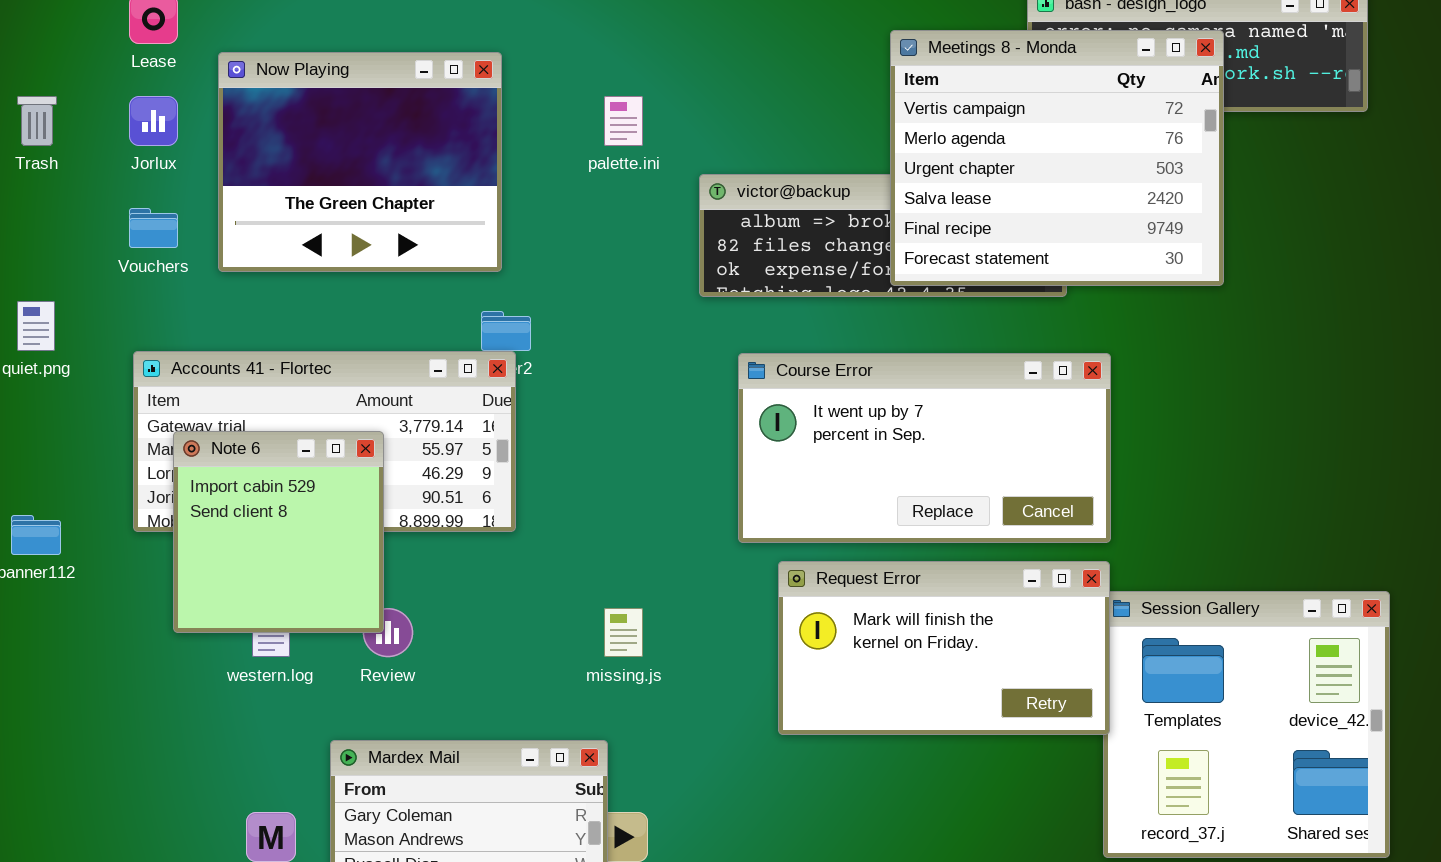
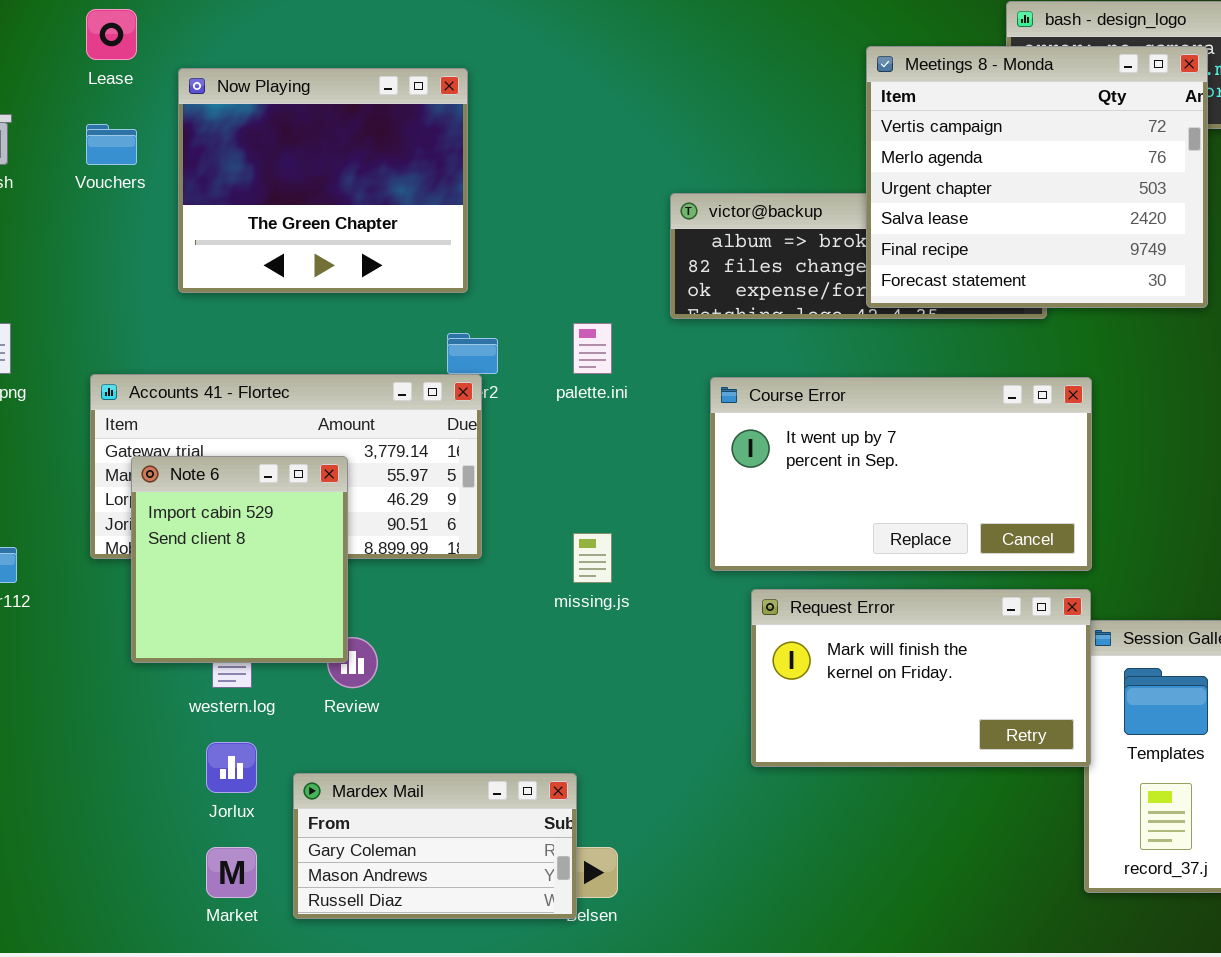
Jorlux: [129,96,178,146] -> [206,742,257,793], moved
palette.ini: [604,96,643,146] -> [573,323,612,374], moved
Vouchers: [129,208,178,248] -> [86,124,137,165], moved
missing.js: [604,608,643,657] -> [573,533,612,583], moved

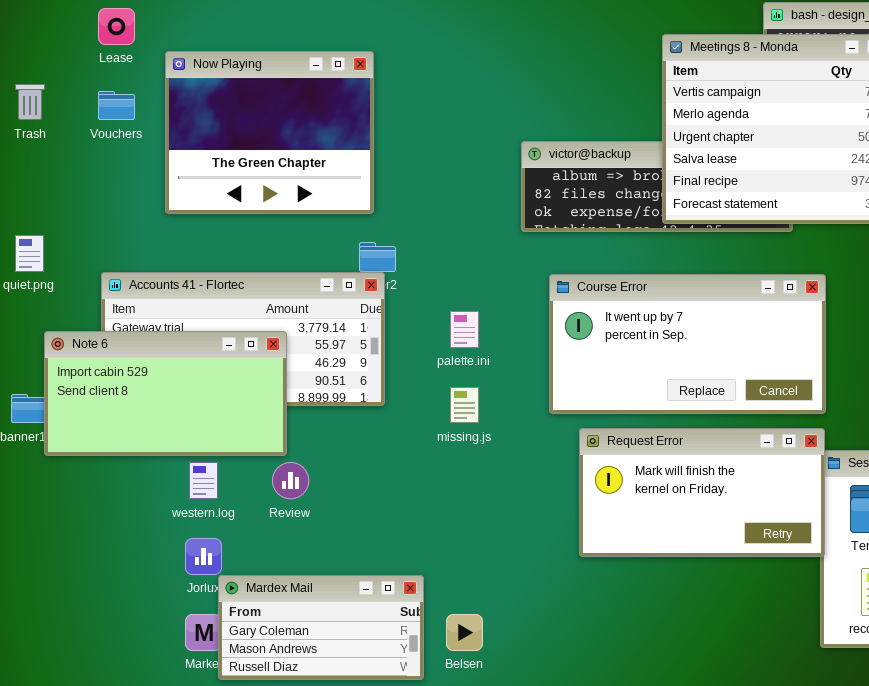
palette.ini: [573,323,612,374] -> [450,311,479,348], moved
Note 6: [131,456,348,663] -> [44,331,287,456], resized
Mardex Mail: [293,773,577,919] -> [218,575,424,680], moved

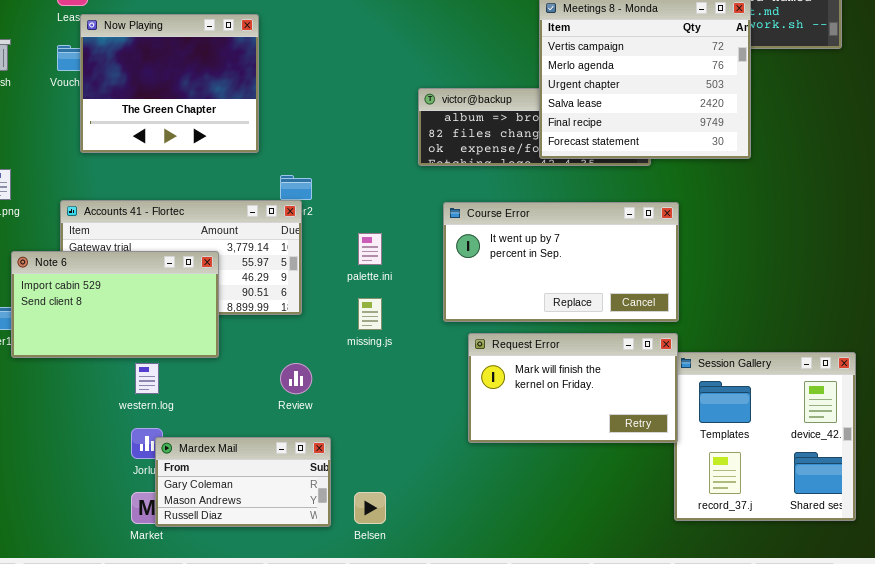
Now Playing: [165,51,374,214] -> [80,14,259,153], moved
Review: [272,462,309,499] -> [280,363,312,394], moved
Mardex Mail: [218,575,424,680] -> [155,437,331,527], moved

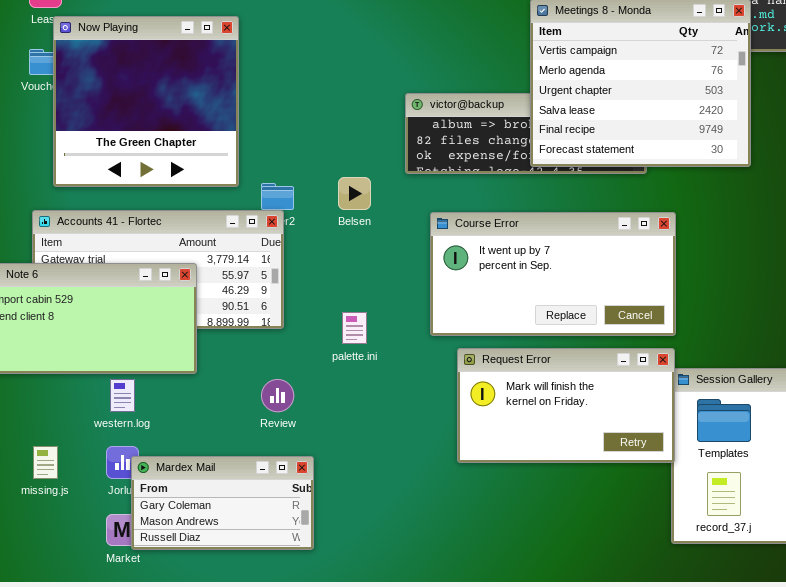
Now Playing: [80,14,259,153] -> [53,16,239,187], resized
palette.ini: [358,233,382,265] -> [342,312,367,344], moved
missing.js: [358,298,382,330] -> [33,446,58,479], moved
Belsen: [354,492,386,524] -> [338,177,371,210], moved

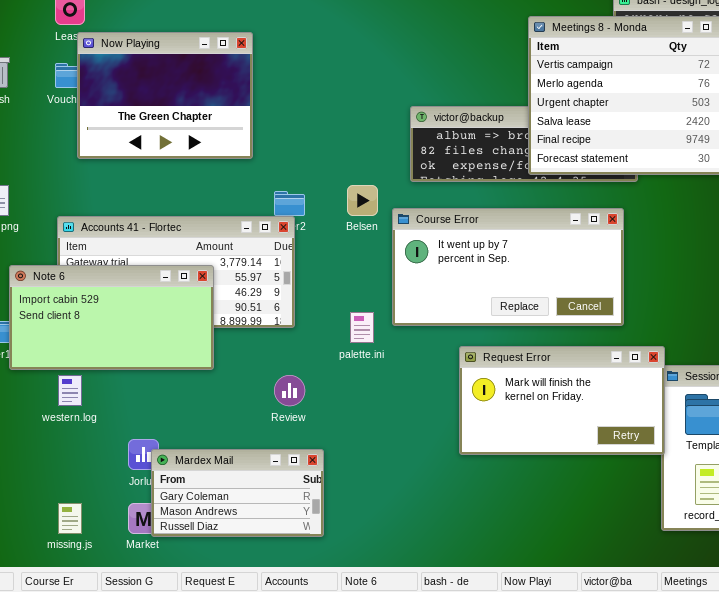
Now Playing: [53,16,239,187] -> [77,32,253,159], resized
Course Error: [430,212,676,336] -> [392,208,624,326], moved
western.log: [110,379,135,412] -> [58,375,82,406], moved
missing.js: [33,446,58,479] -> [58,503,82,534], moved

